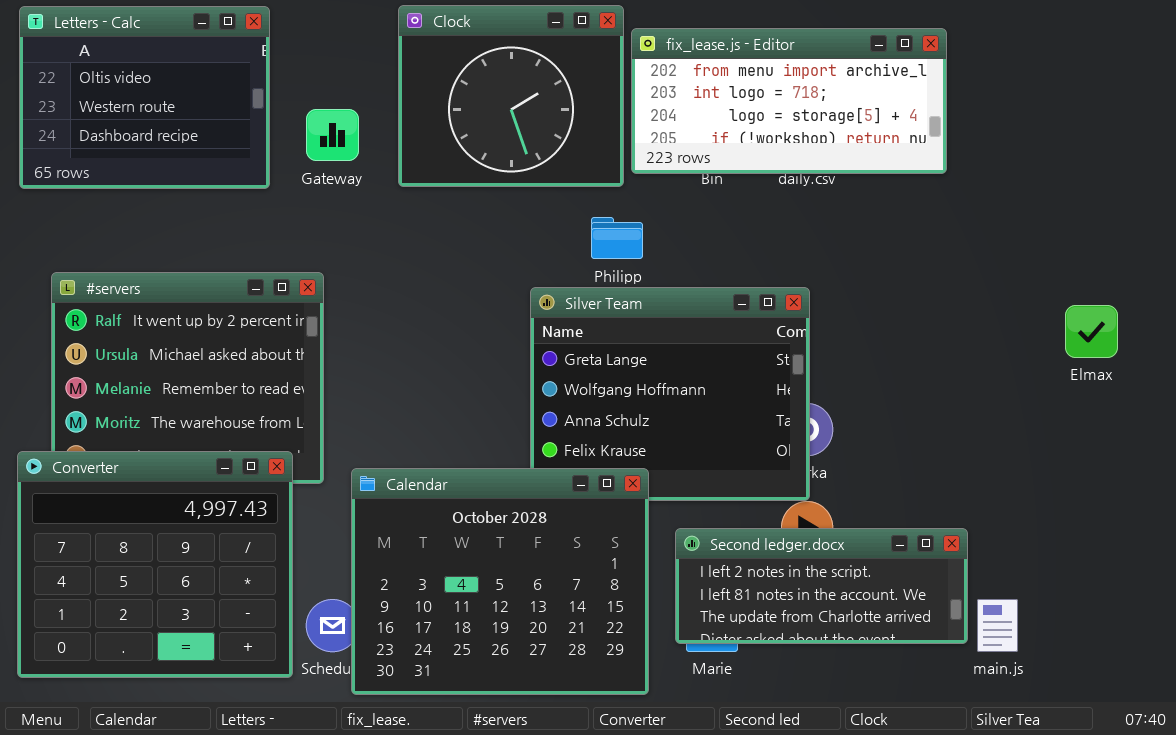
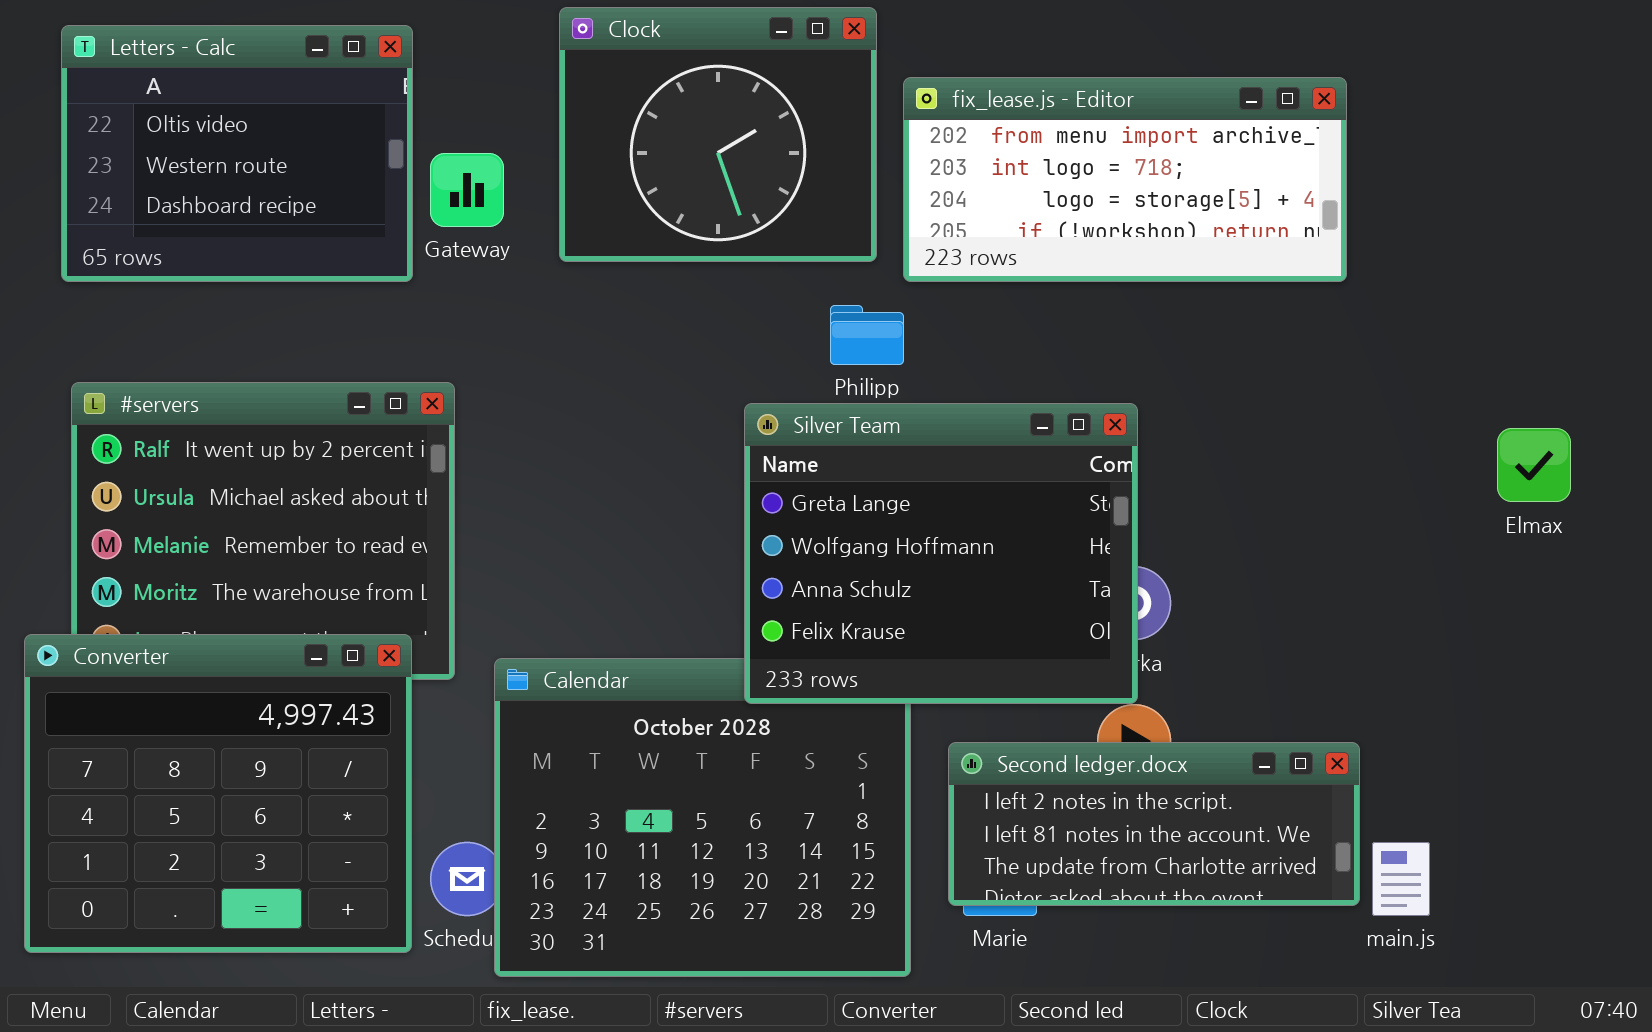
Letters - Calc: [19,6,270,189] -> [61,25,413,282], moved
fix_lease.js - Editor: [631,28,947,174] -> [903,77,1347,282], moved
Silver Team: [530,287,810,501] -> [744,403,1138,704], raised

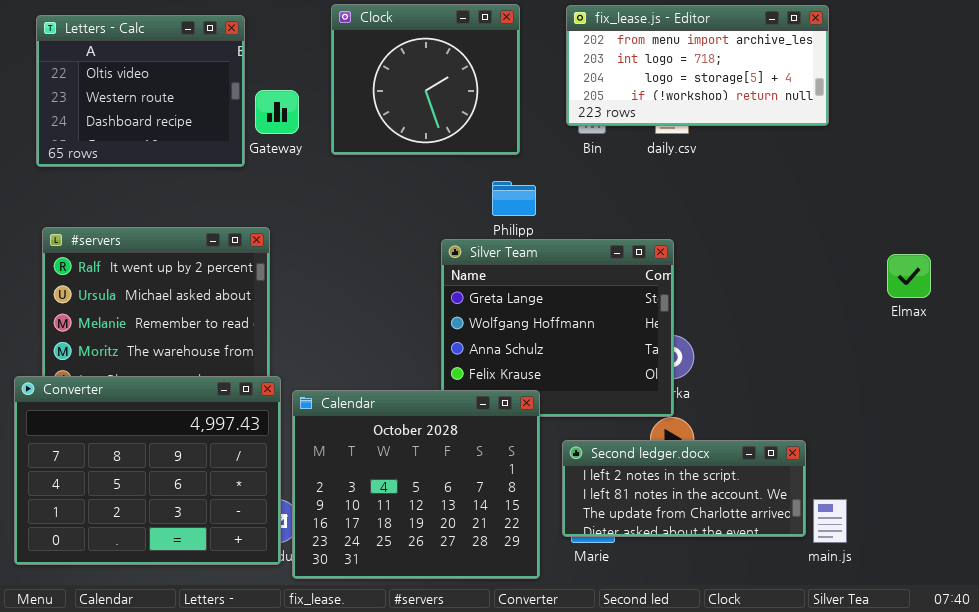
fix_lease.js - Editor: [903,77,1347,282] -> [566,5,829,126], moved
Converter: [24,634,412,953] -> [14,376,281,565], resized
Calendar: [494,658,911,977] -> [292,390,540,579], raised

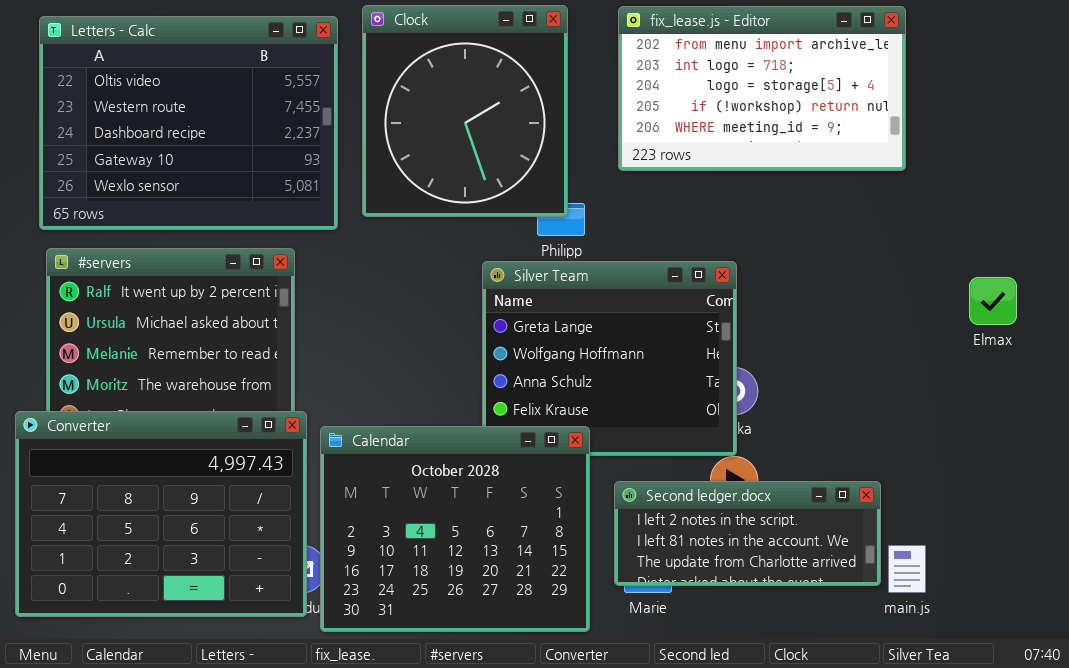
Clock: [331,4,520,155] -> [362,5,568,217], resized
fix_lease.js - Editor: [566,5,829,126] -> [618,6,906,171], resized
Letters - Calc: [36,15,245,167] -> [39,16,338,230], resized

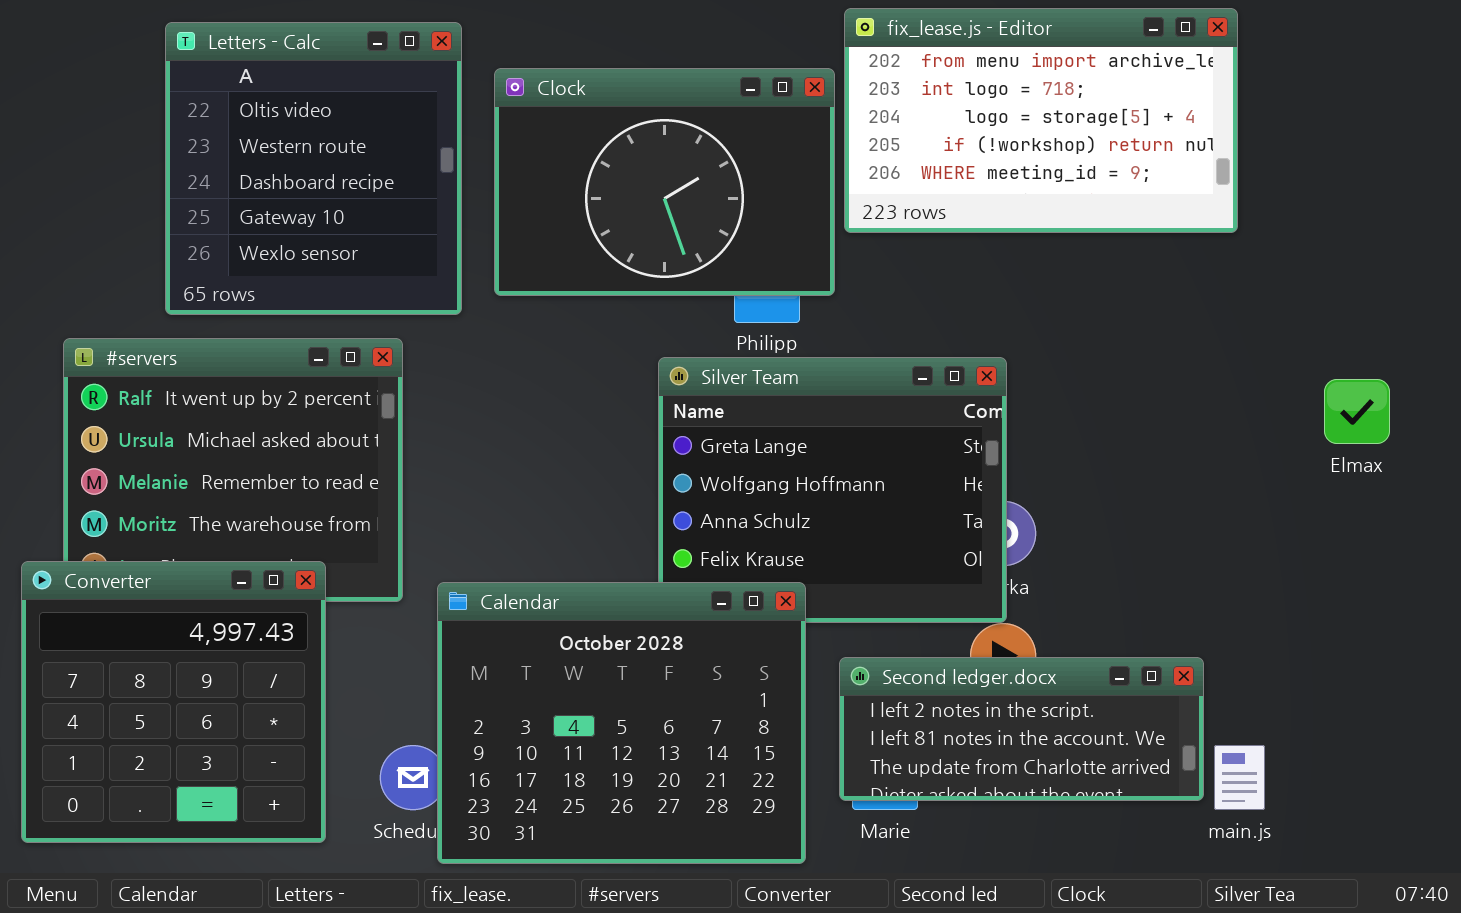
Clock: [362,5,568,217] -> [494,68,835,296], resized
Letters - Calc: [39,16,338,230] -> [165,22,462,315], resized
Converter: [15,411,307,617] -> [21,561,326,843], resized

